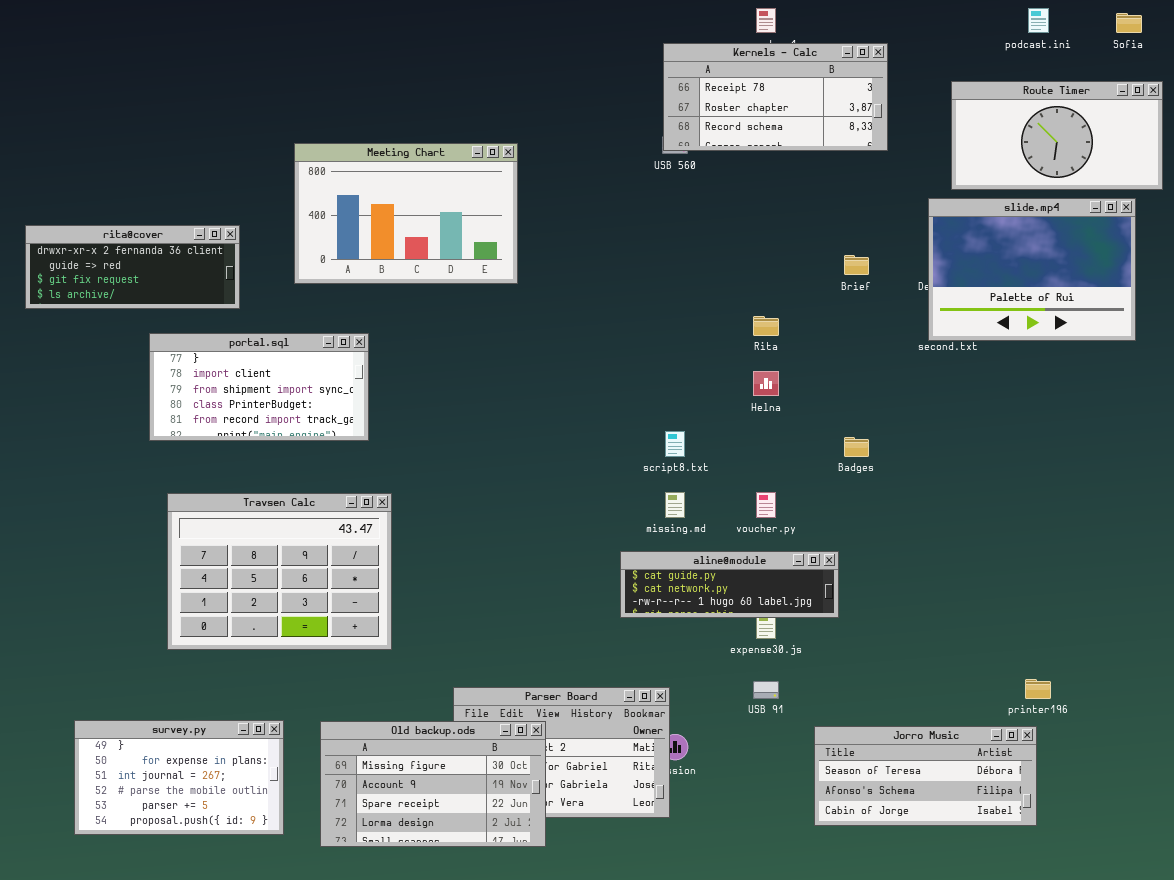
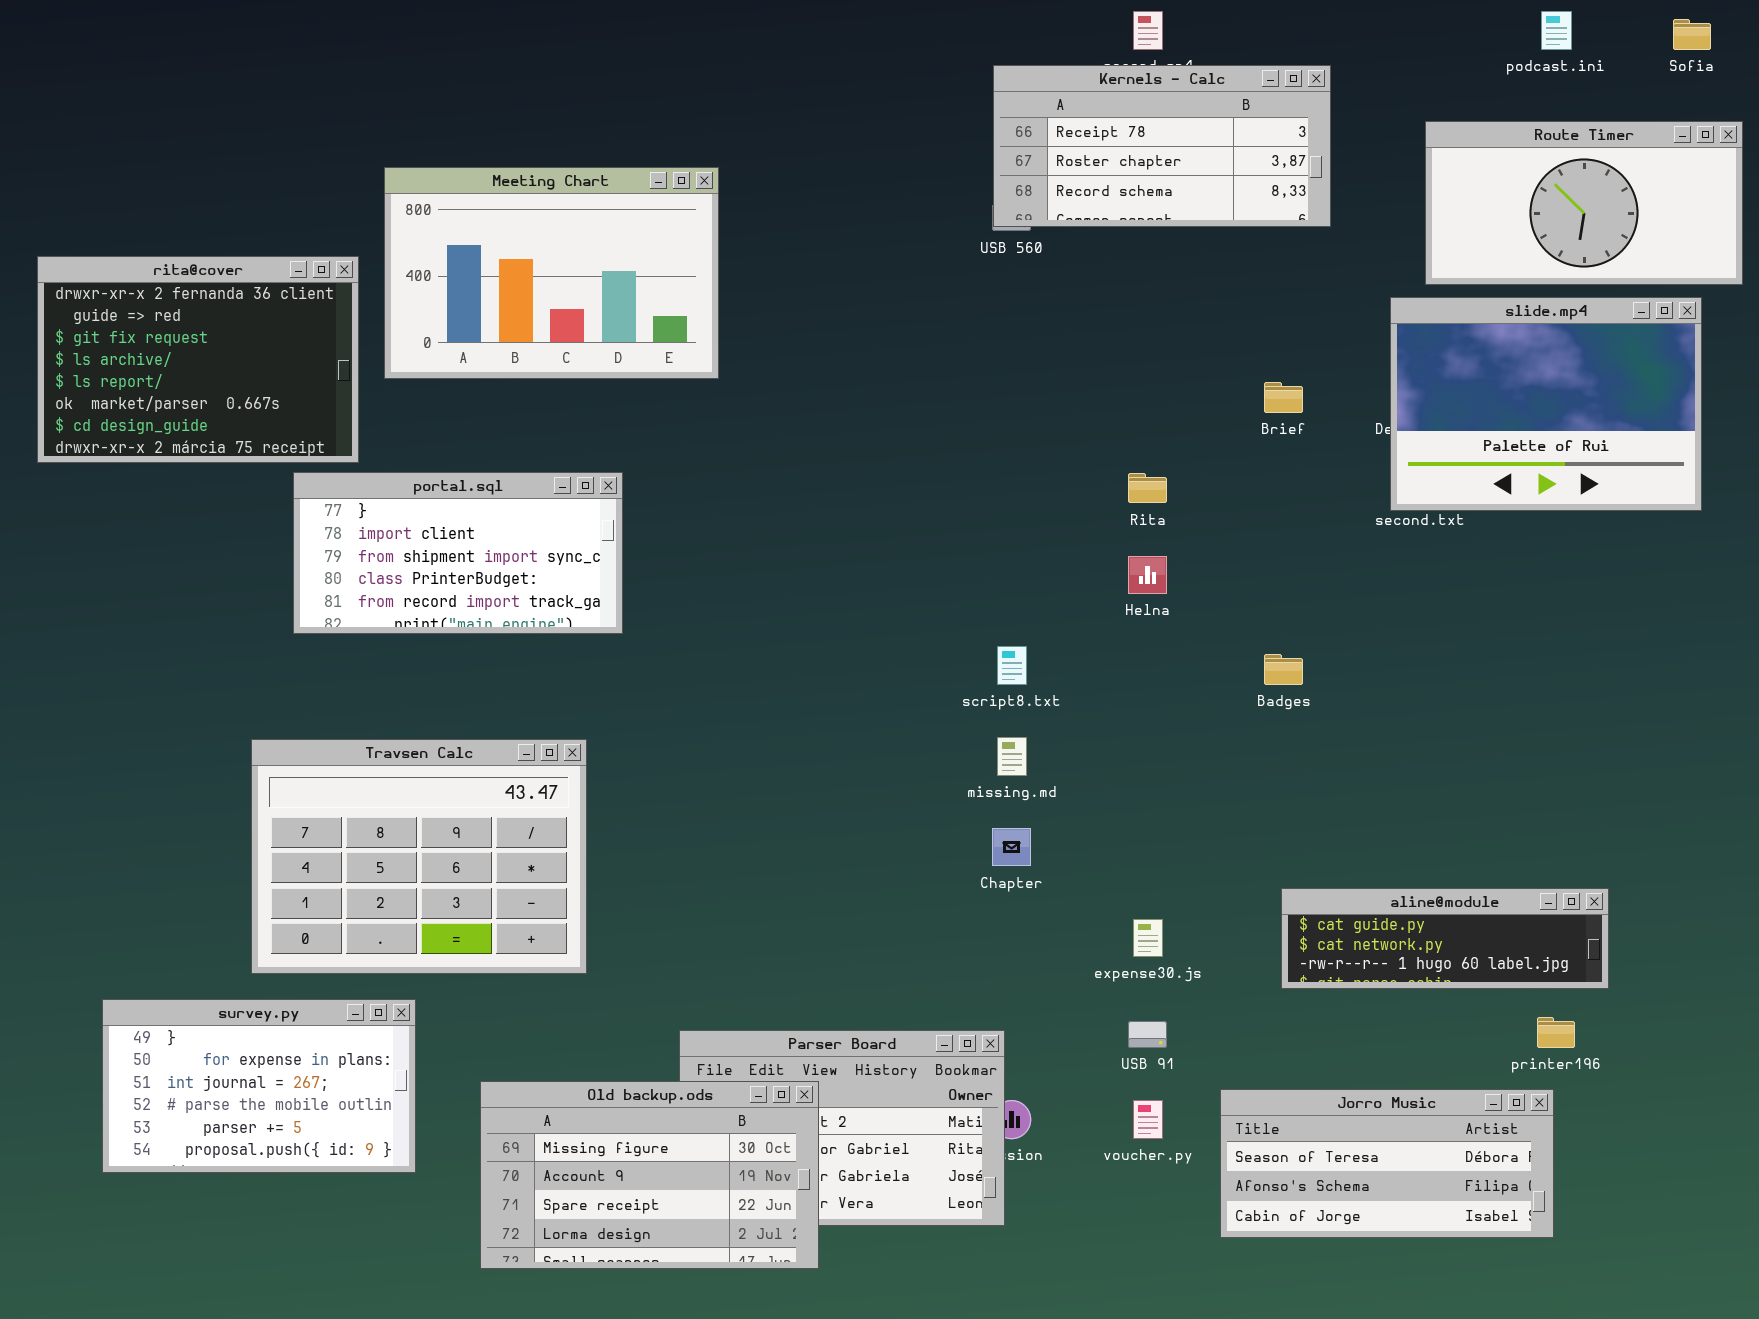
Meeting Chart: [294,143,518,284] -> [384,167,719,379], moved
rita@cover: [25,225,240,309] -> [37,256,359,463], resized
portal.sql: [149,333,369,441] -> [293,472,623,634], moved
voucher.py: [756,492,776,518] -> [1133,1100,1163,1139], moved
aline@module: [620,551,839,618] -> [1281,888,1609,989], moved
survey.py: [74,720,284,835] -> [102,999,416,1173], moved

